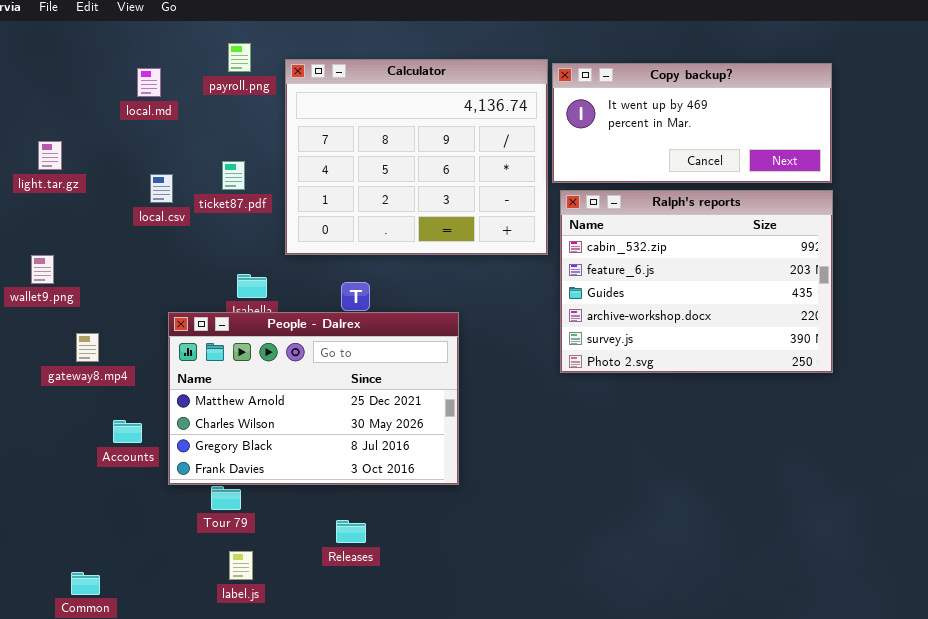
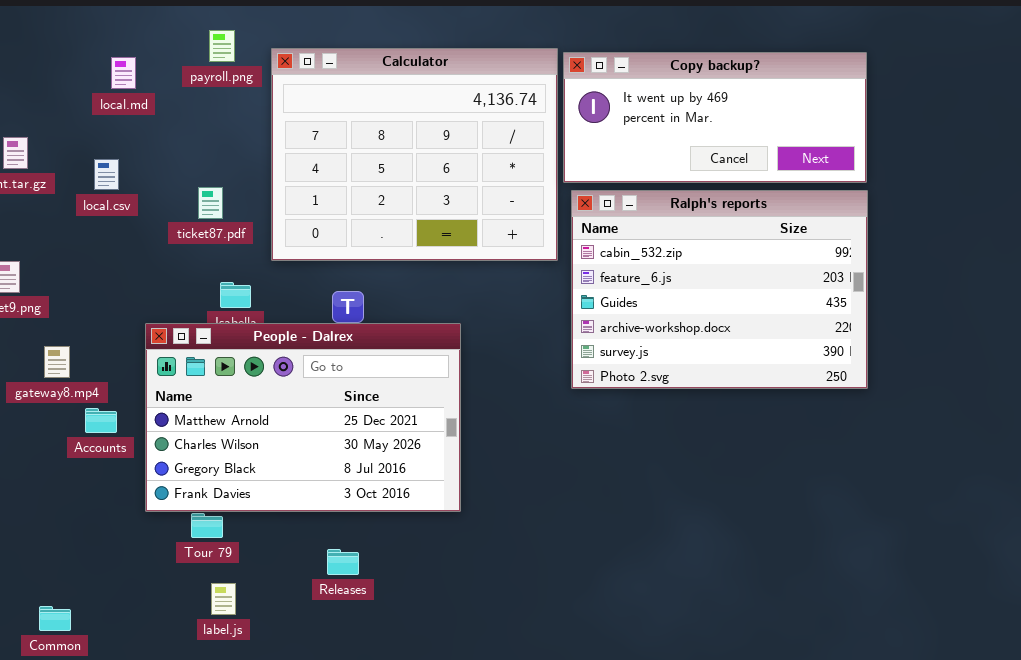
ticket87.pdf: [222,161,245,190] -> [198,187,223,219], moved
local.csv: [150,174,173,203] -> [94,159,119,190], moved
Accounts: [113,420,142,443] -> [85,408,117,433], moved

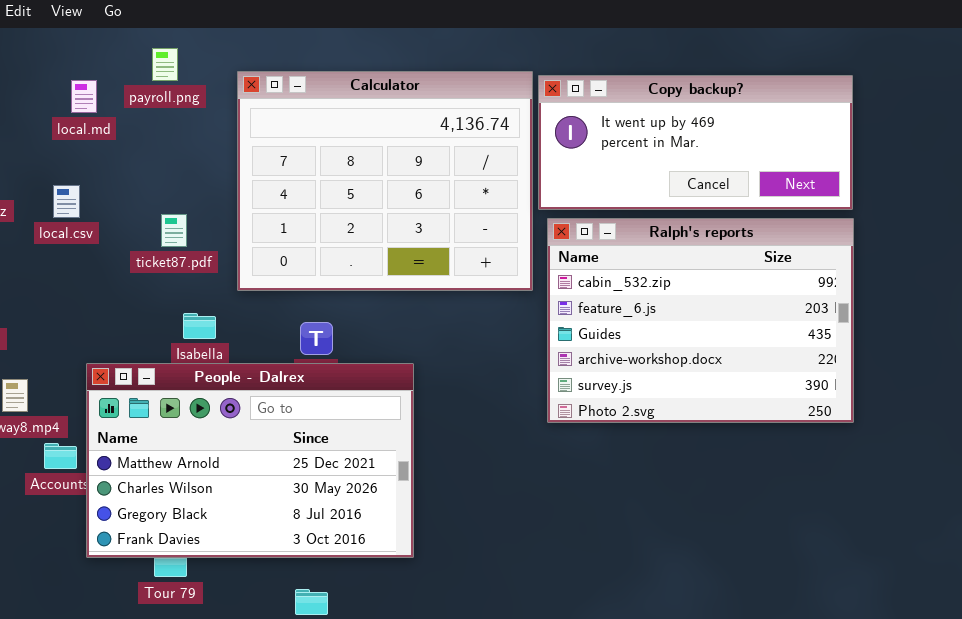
payroll.png: [209,30,235,62] -> [152,48,178,81], moved
People - Dalrex: [145,323,461,512] -> [86,363,414,558], moved

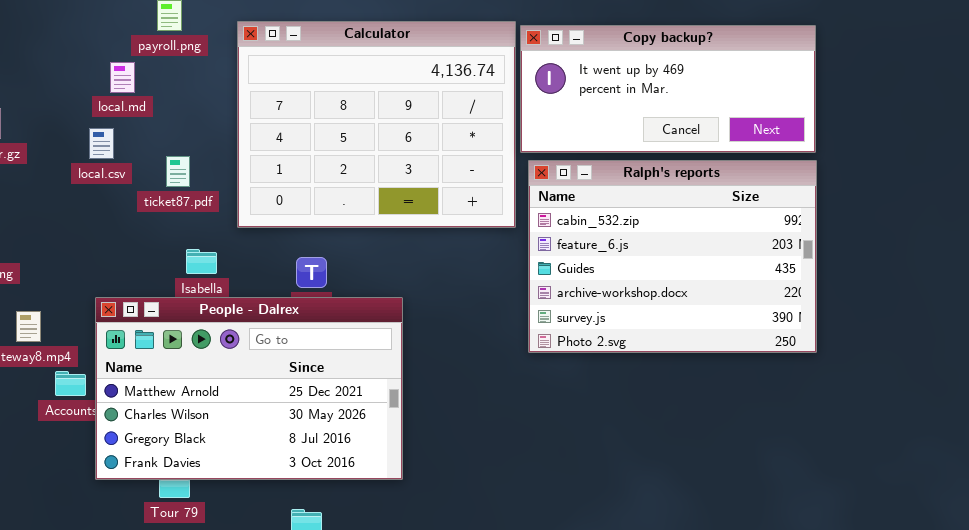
local.md: [71,80,97,113] -> [110,62,135,93], moved
local.csv: [53,185,80,218] -> [89,128,114,159], moved

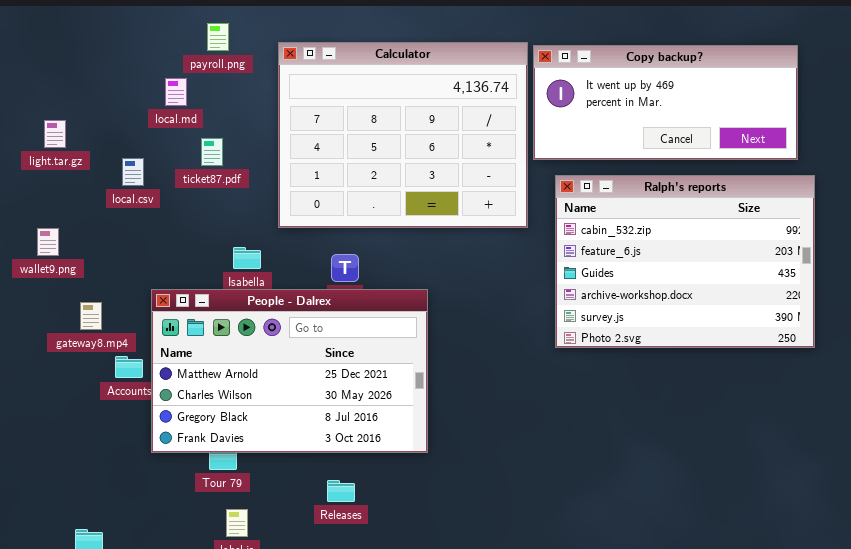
local.csv: [89,128,114,159] -> [122,158,144,186], moved
ticket87.pdf: [166,156,190,187] -> [201,138,223,166], moved
Ralph's reports: [528,160,817,353] -> [555,175,815,348], moved

